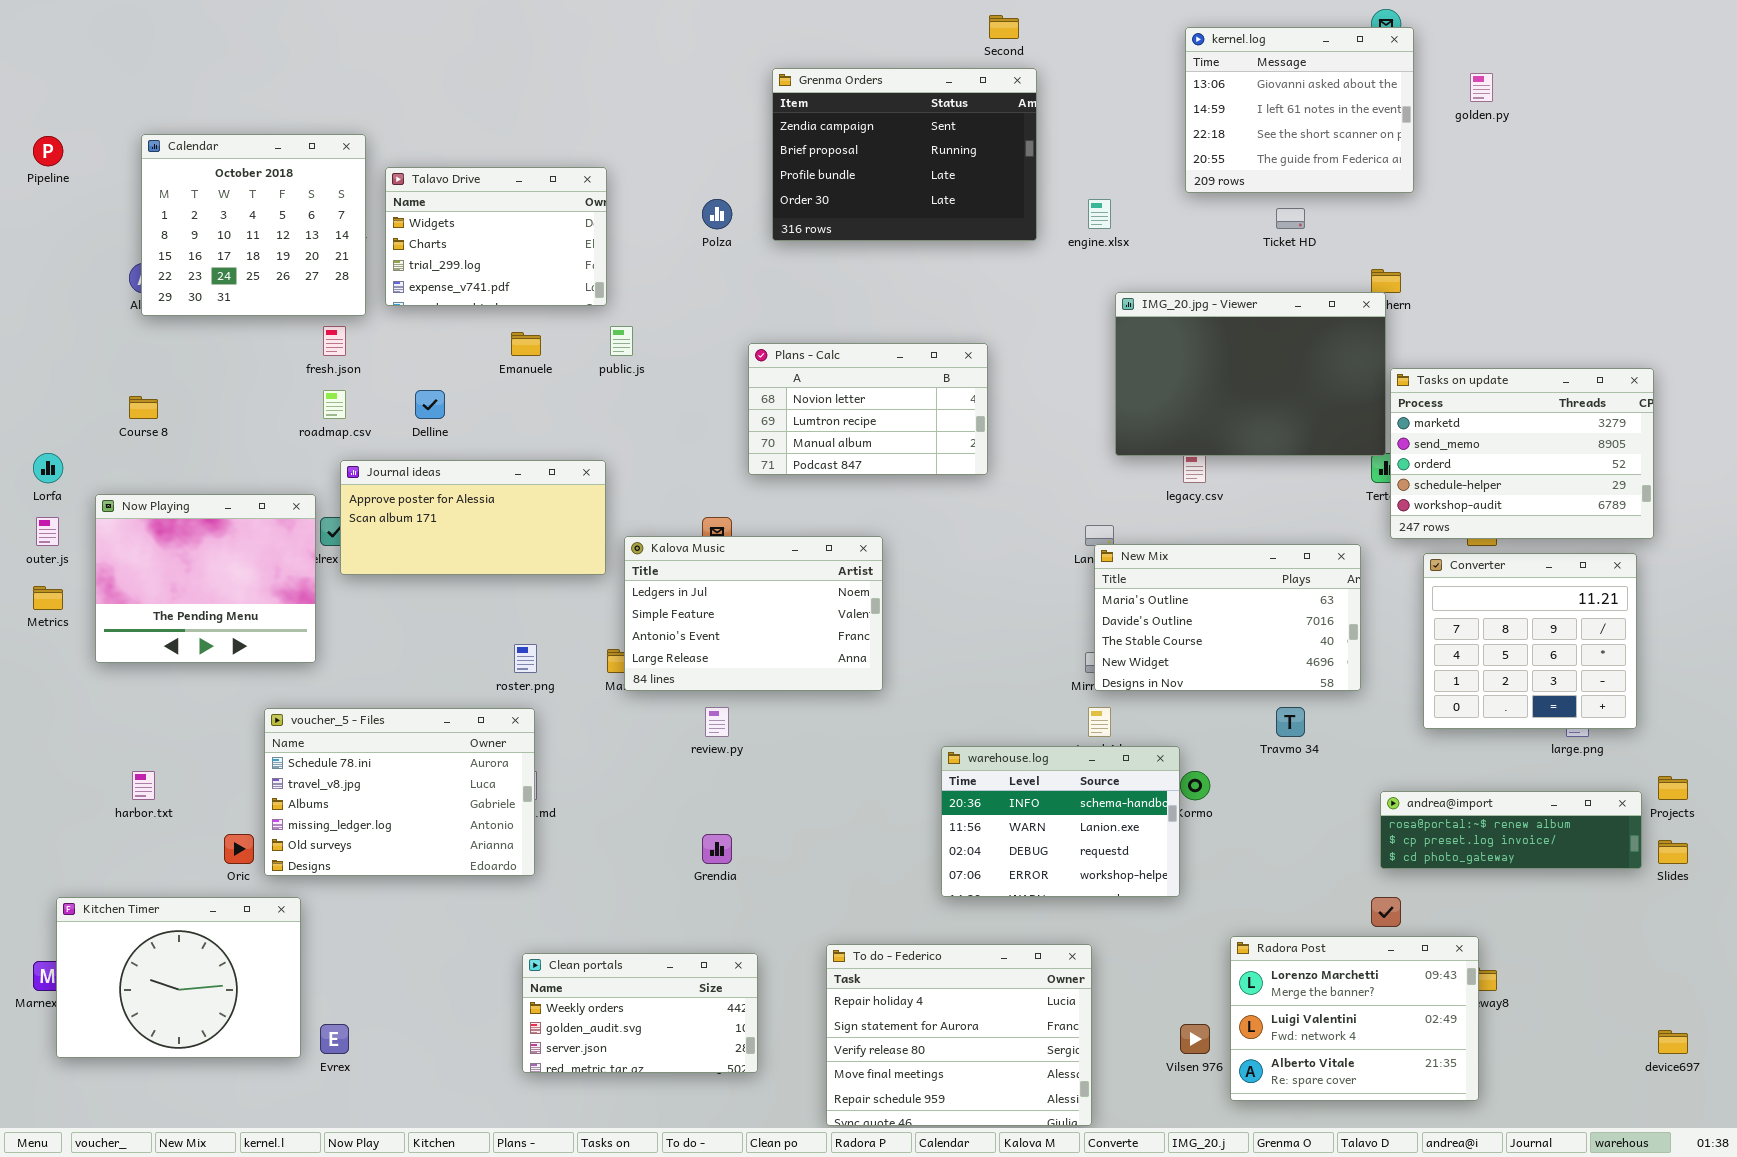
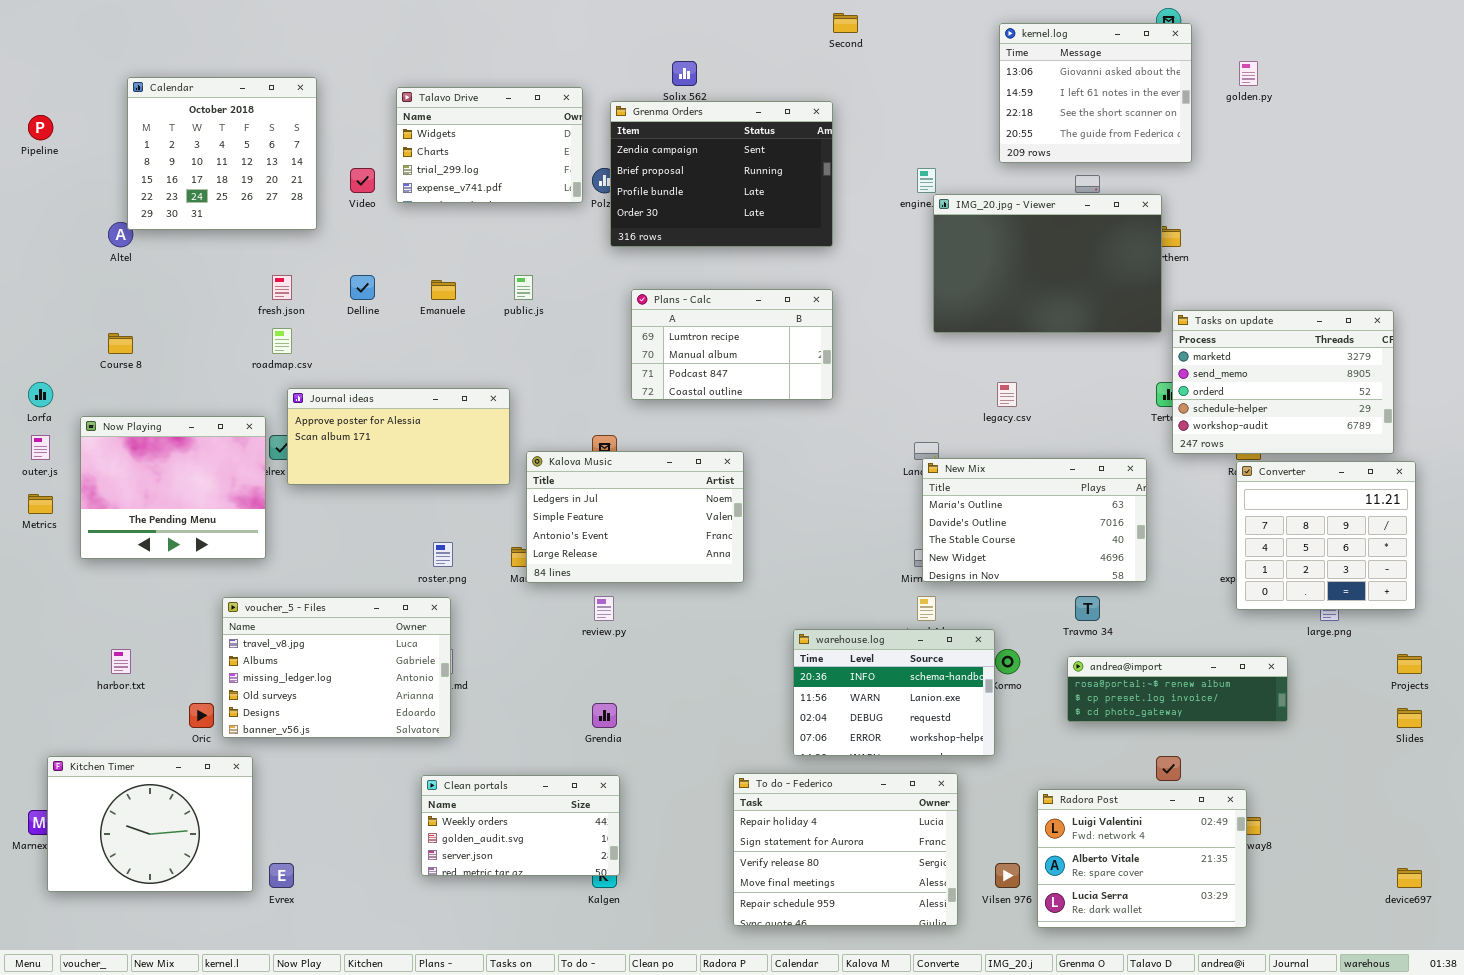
Grenma Orders: [772,68,1037,241] -> [610,101,833,247], moved
Calendar: [141,134,366,316] -> [127,77,317,230], moved
Talavo Drive: [385,167,607,306] -> [396,87,583,203], moved
IMG_20.jpg - Viewer: [1115,292,1386,456] -> [933,194,1162,333], moved
Plans - Calc: [748,343,988,475] -> [631,289,833,400], scrolled down 1 row
Delline: [415,390,445,419] -> [350,275,375,300], moved
Converter: [1423,553,1637,729] -> [1236,461,1416,610], moved
voucher_5 - Files: [264,708,535,876] -> [222,597,451,738], scrolled down 1 row
andrea@import: [1380,791,1642,869] -> [1067,656,1288,722], moved
Radora Post: [1230,936,1479,1101] -> [1037,789,1247,928], scrolled down 1 row
To do - Federico: [826,944,1092,1126] -> [733,773,958,926], moved
Clean portals: [522,953,758,1073] -> [421,775,620,876], moved

